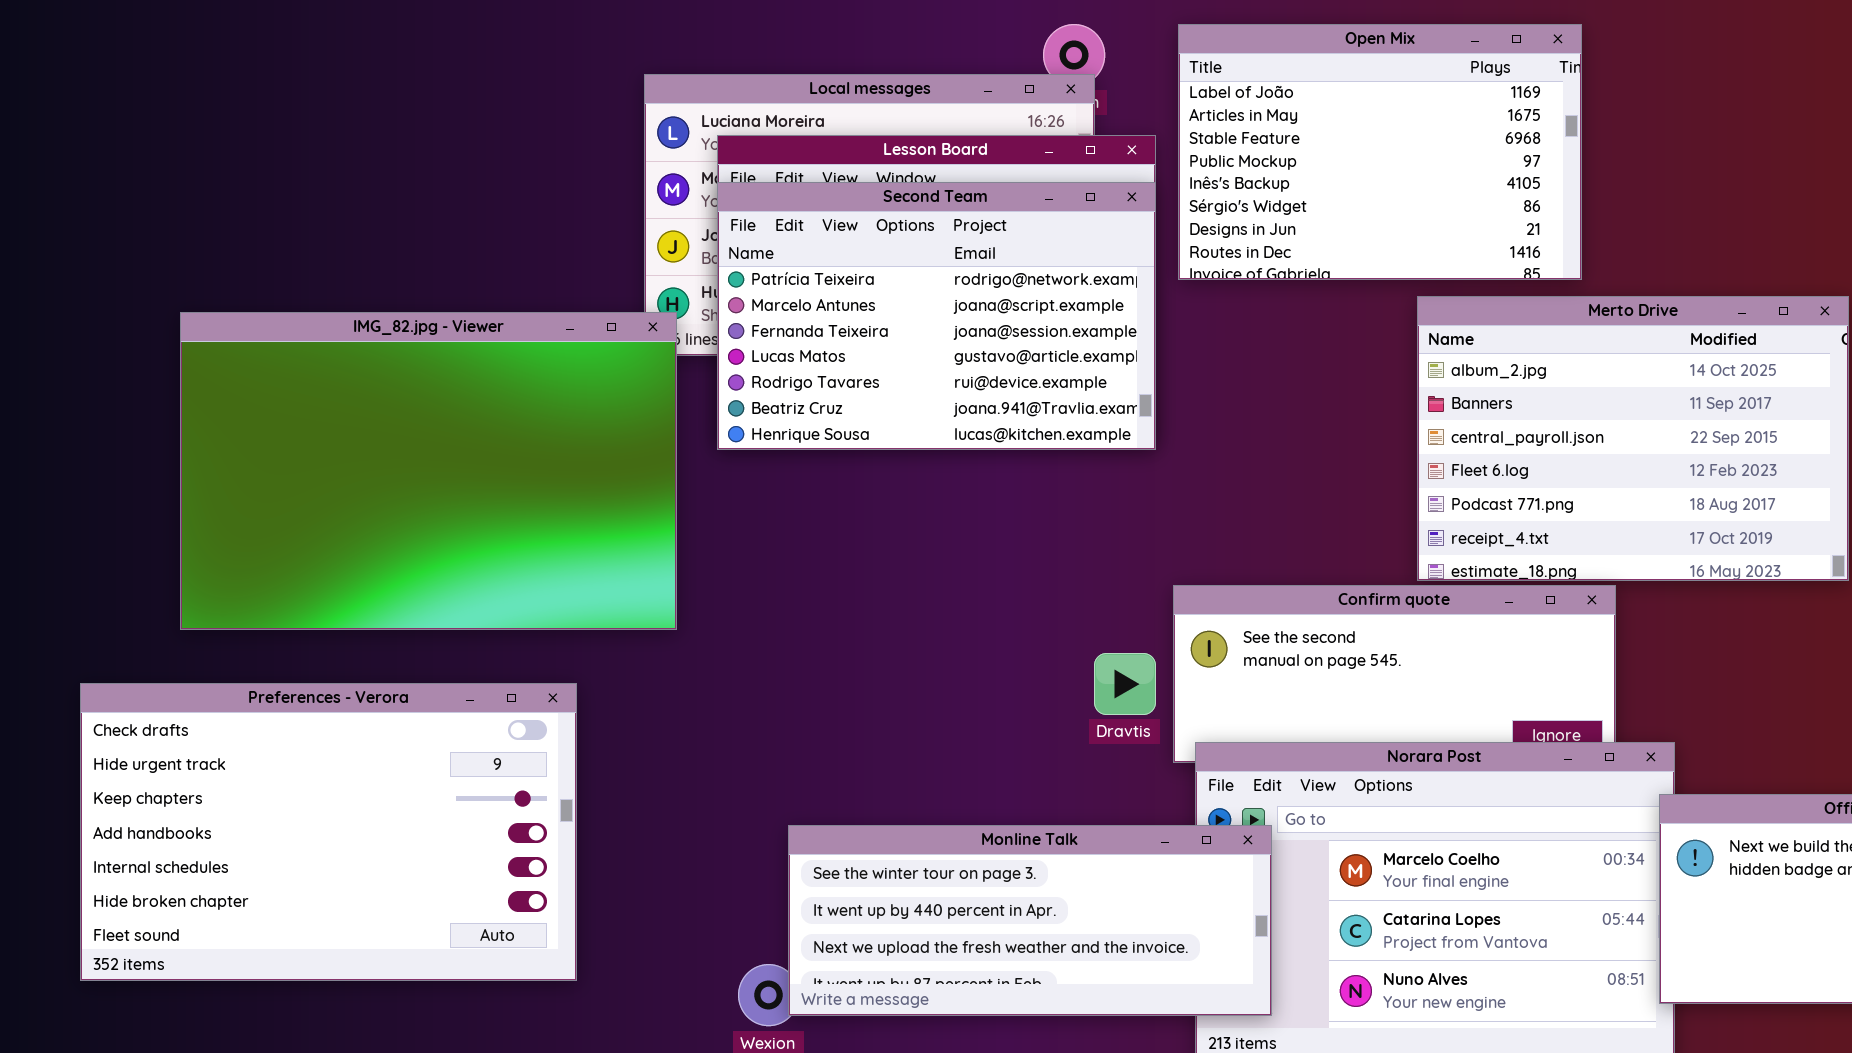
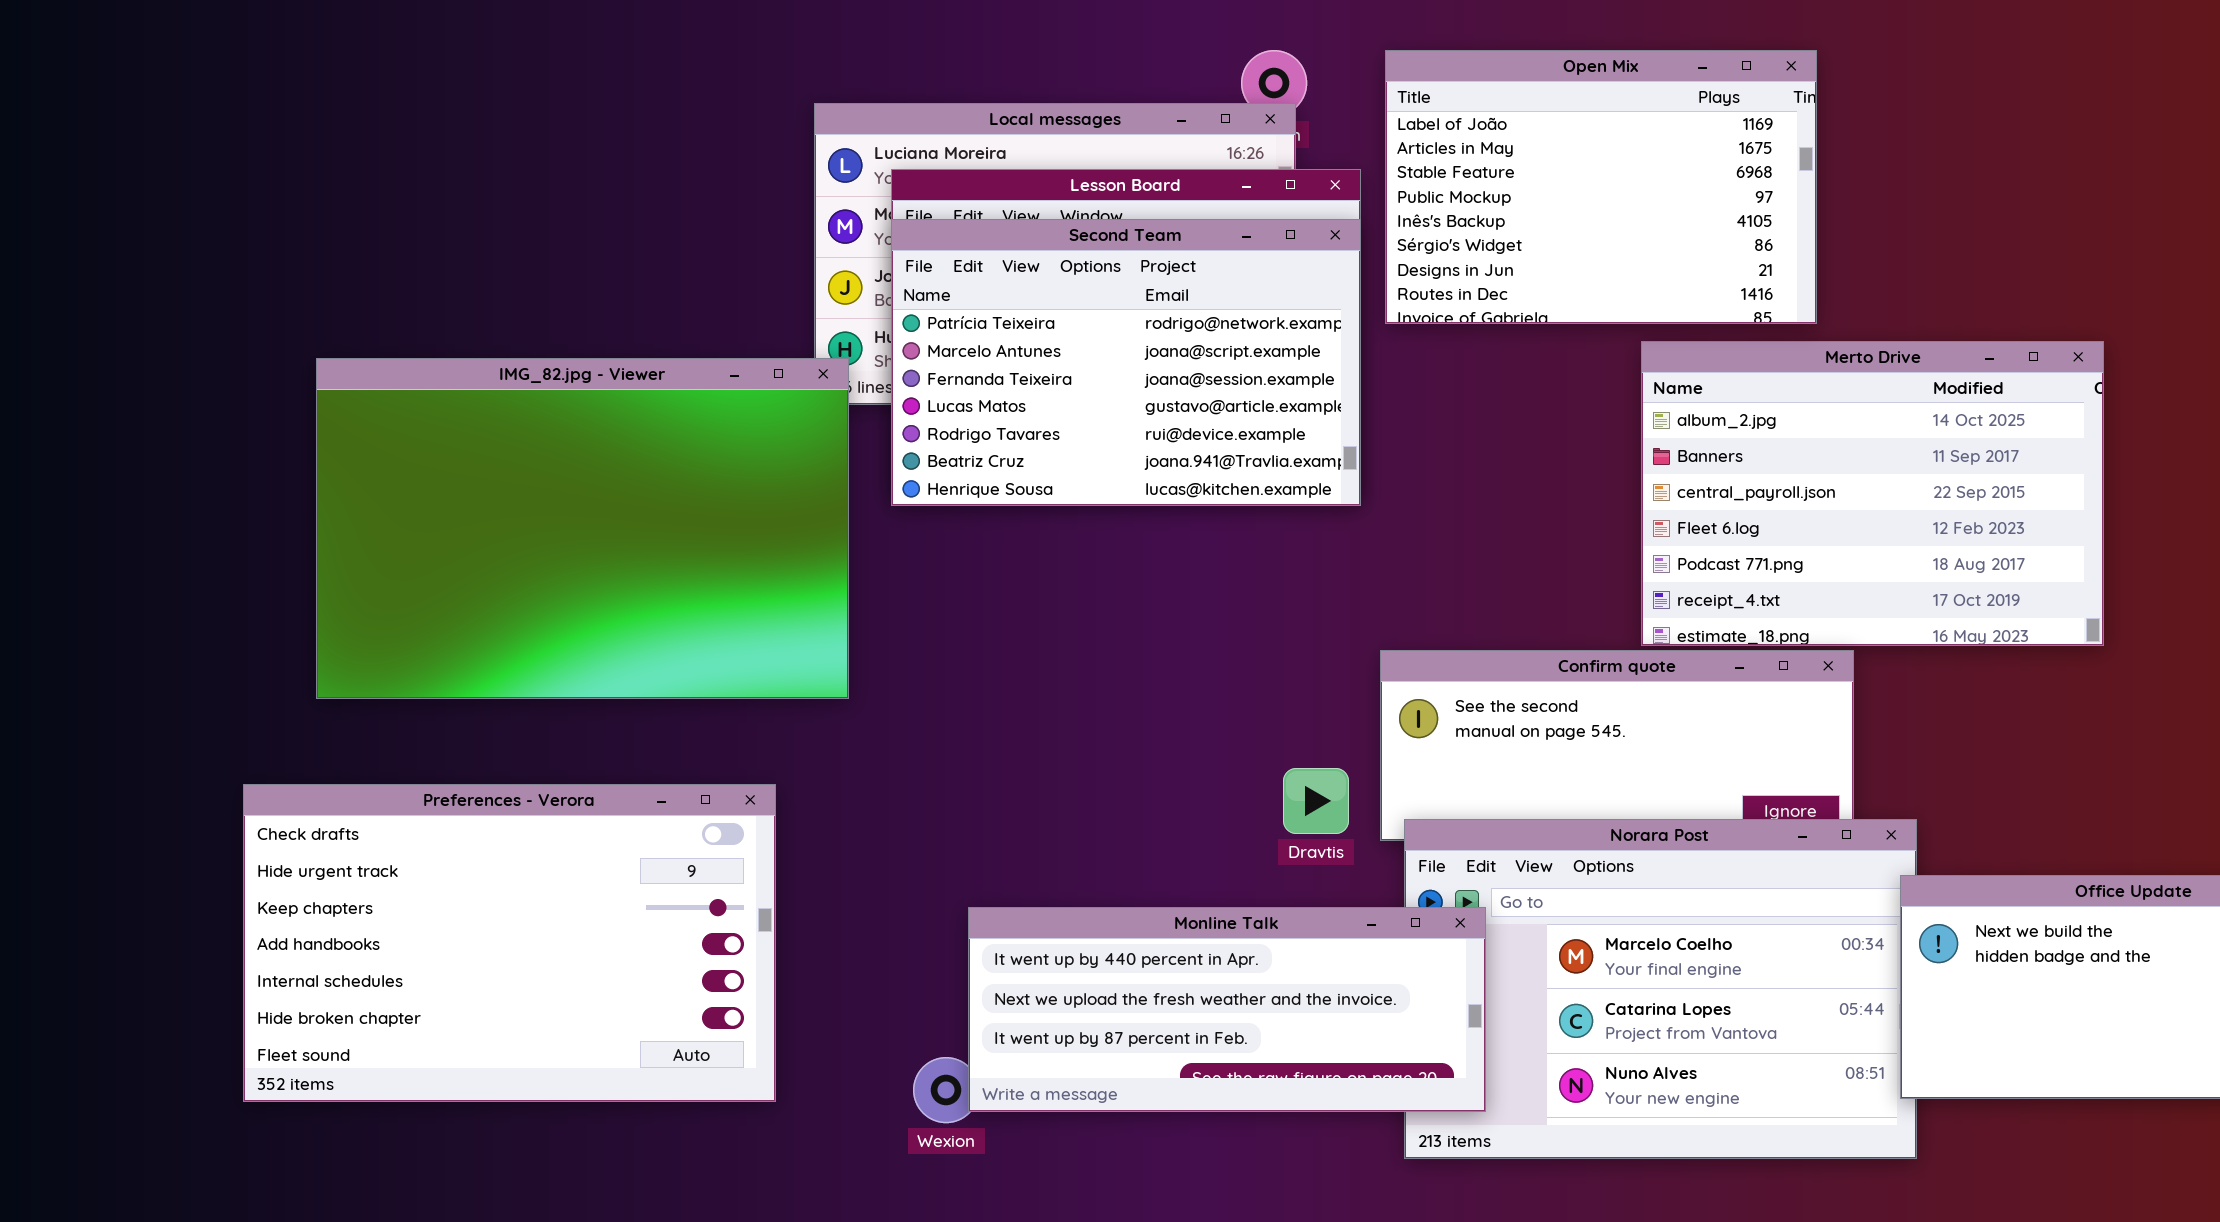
Dravtis: [1094,653,1156,715] -> [1283,768,1349,834], moved
Preferences - Verora: [80,683,577,981] -> [243,784,776,1102], moved
Monline Talk: [788,825,1272,1016] -> [968,907,1486,1112], scrolled down 1 row

